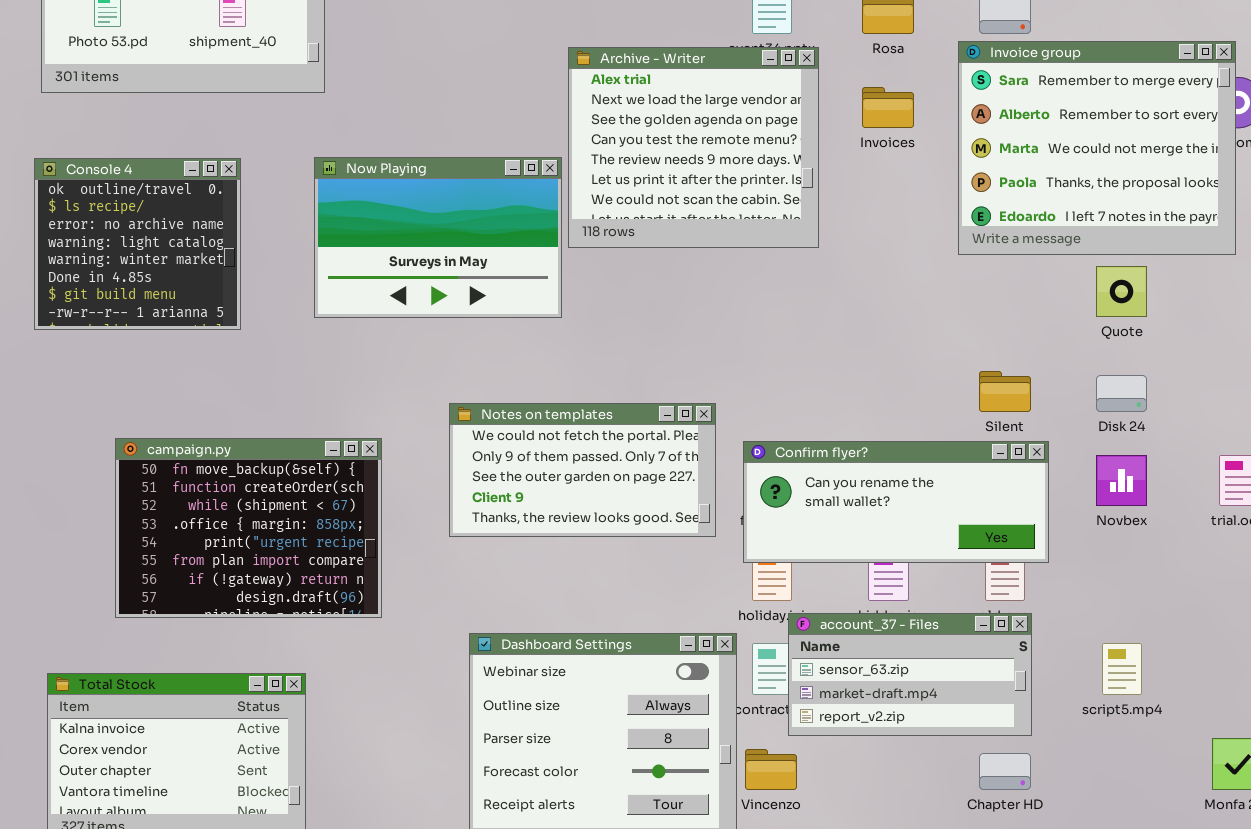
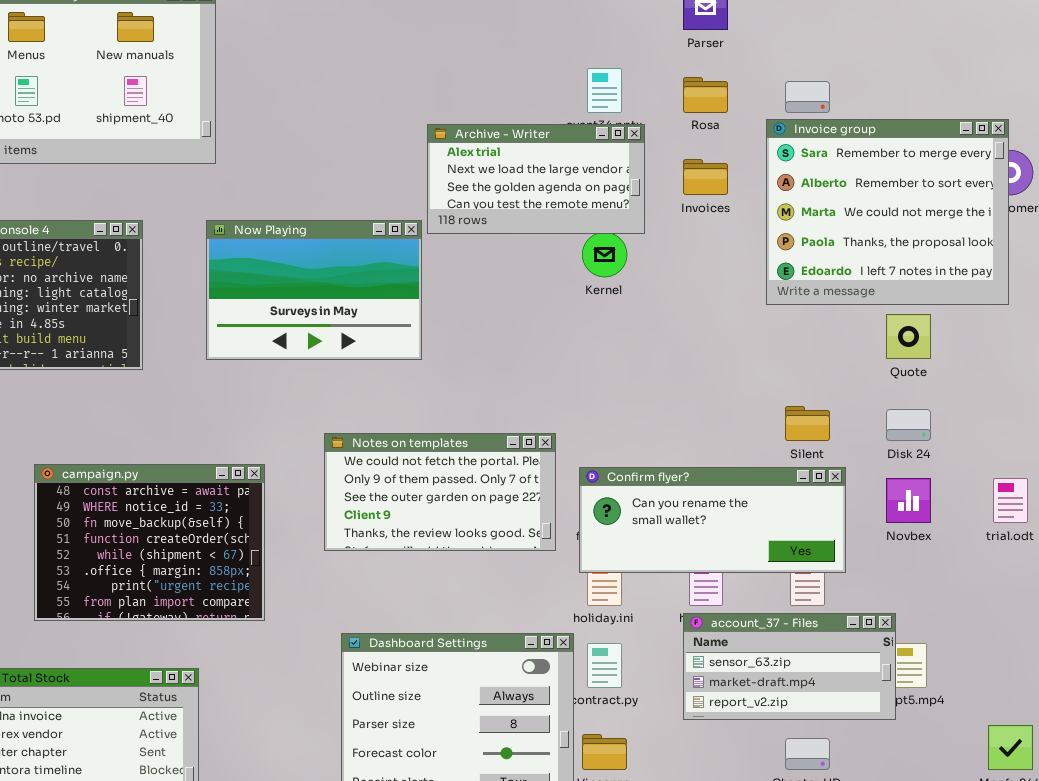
Archive - Writer: [568,47,819,248] -> [427,124,645,234], resized
campaign.py: [115,438,382,618] -> [34,464,265,621], scrolled up 2 rows
account_37 - Files: [788,613,1032,736] -> [683,613,896,720], moved

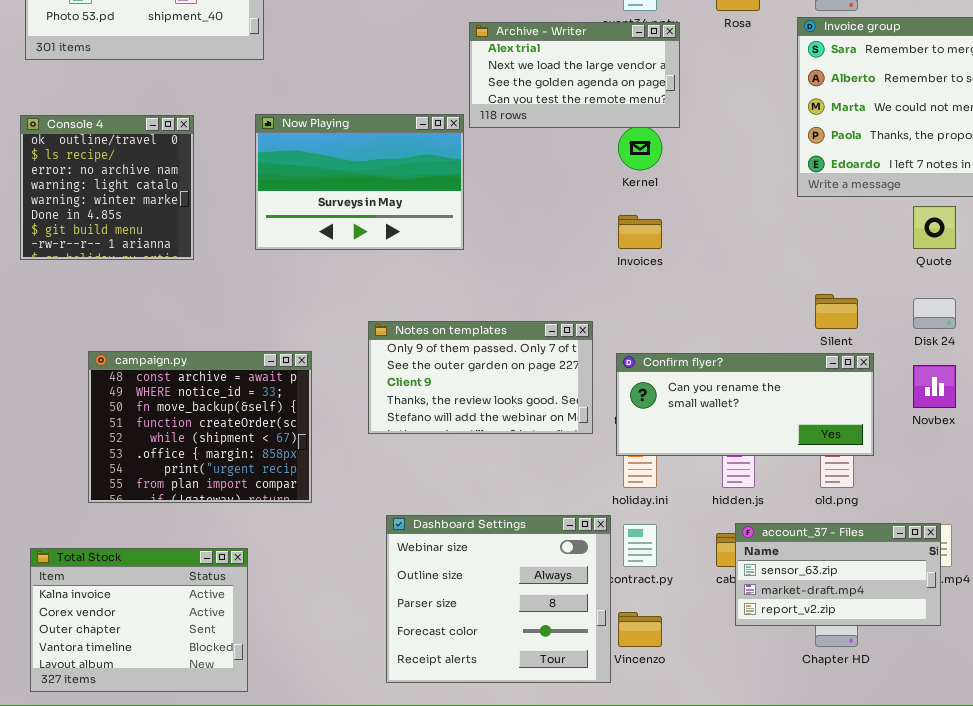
Invoices: [683,159,728,195] -> [618,215,662,249], moved
Notes on templates: [324,433,556,551] -> [368,321,593,434], scrolled down 1 row
account_37 - Files: [683,613,896,720] -> [735,523,941,626], moved

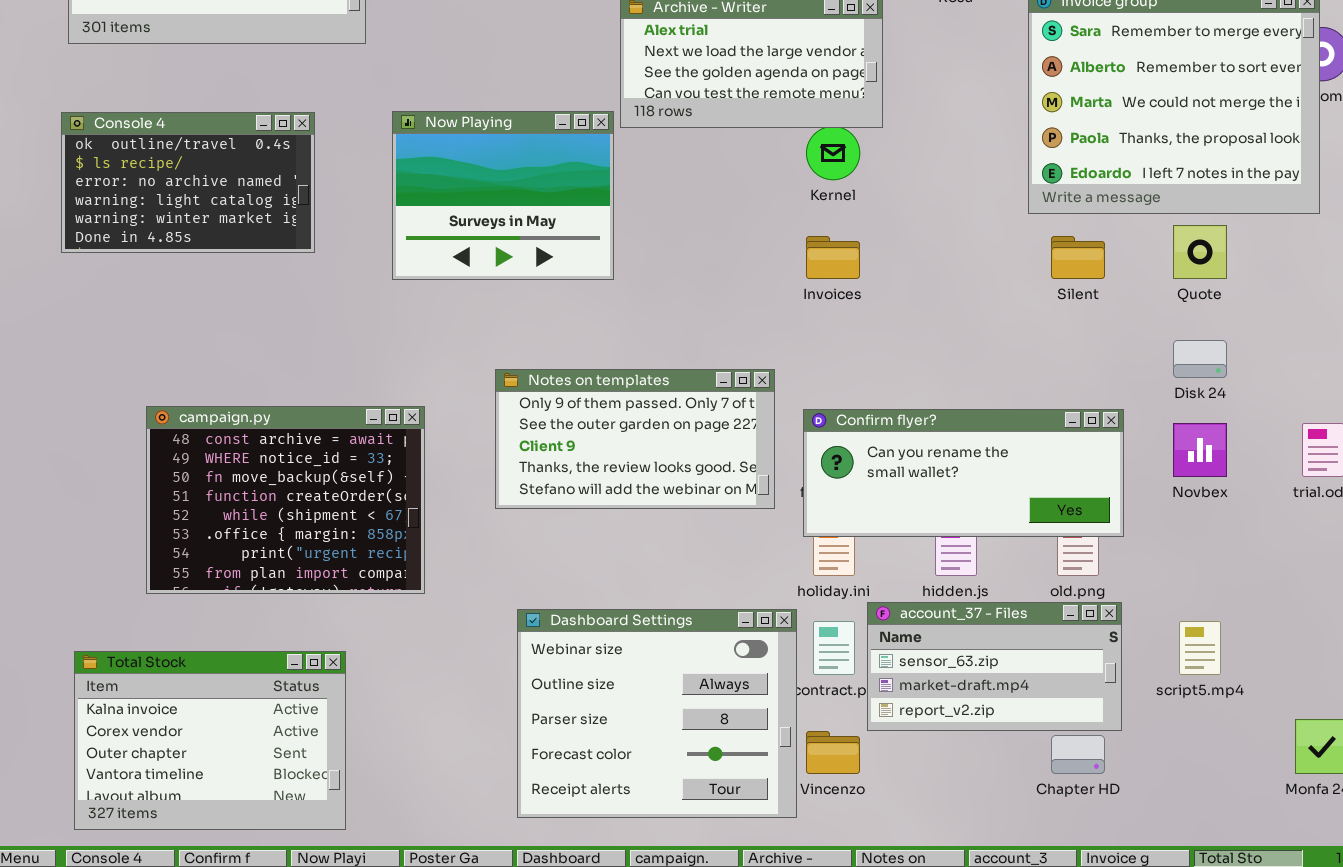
Now Playing: [255,114,464,250] -> [392,111,614,280], resized
Console 4: [20,115,194,260] -> [61,112,315,253], resized
Silent: [815,294,858,329] -> [1051,236,1105,279], moved
account_37 - Files: [735,523,941,626] -> [867,602,1122,731], moved

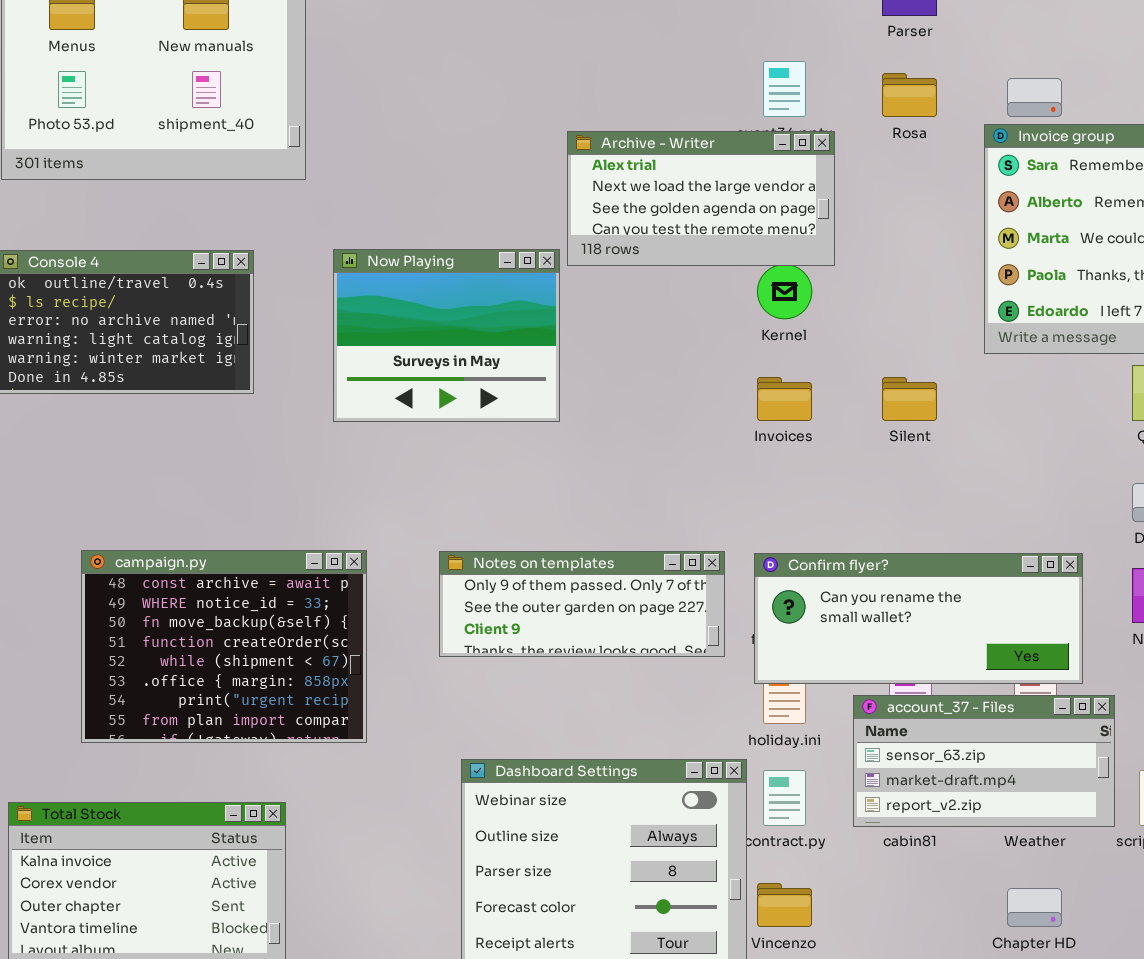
Silent: [1051,236,1105,279] -> [882,377,937,421], moved
Notes on templates: [495,369,775,509] -> [439,551,725,657], resized
account_37 - Files: [867,602,1122,731] -> [853,695,1115,827], moved

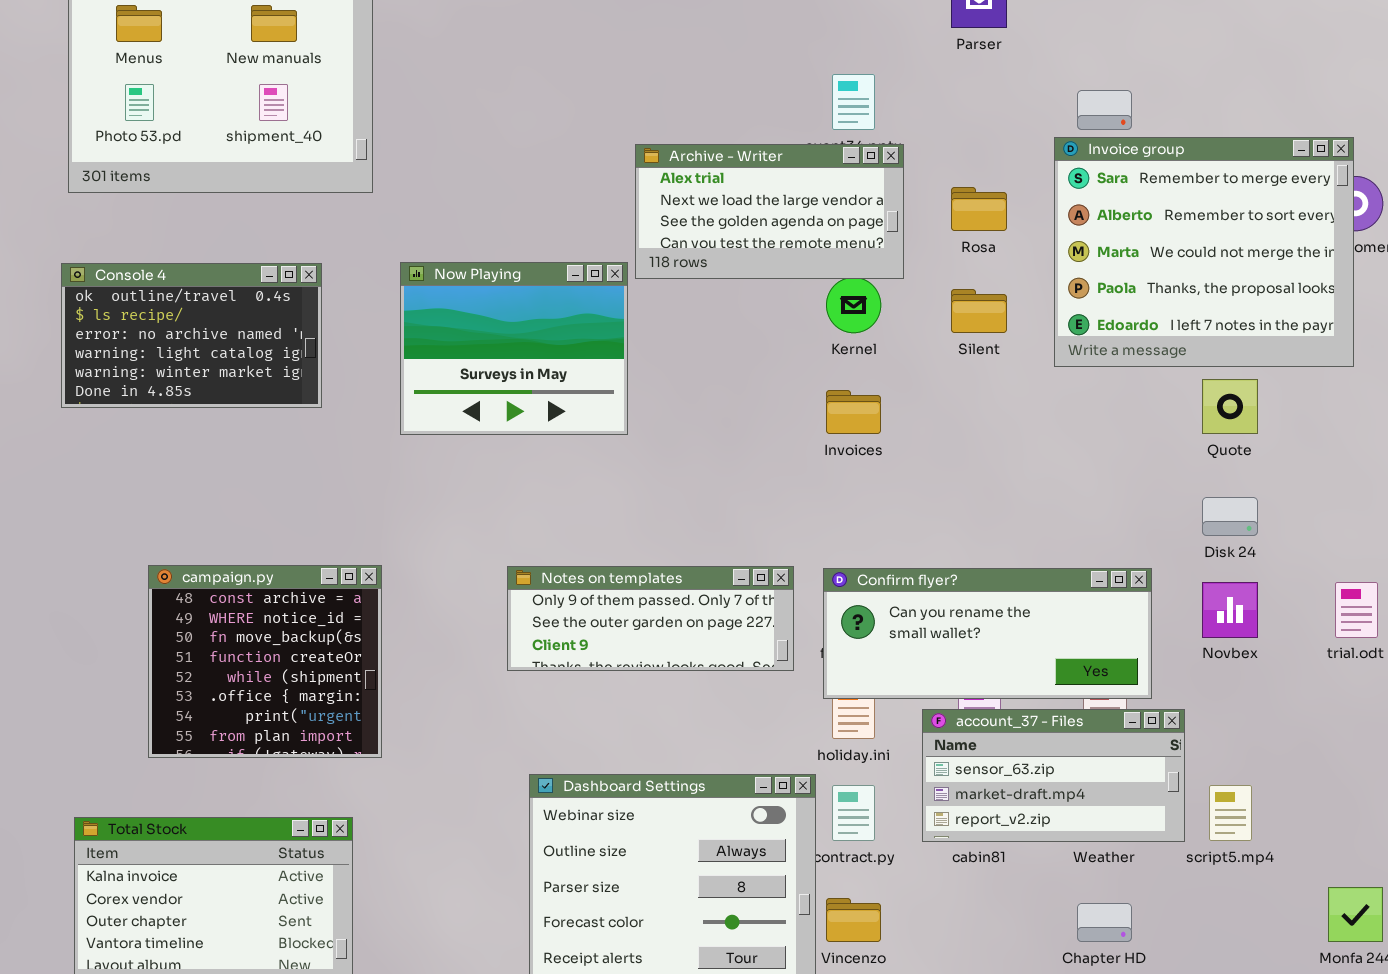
Rosa: [882,73,937,117] -> [951,187,1007,231], moved
Silent: [882,377,937,421] -> [951,289,1007,333], moved
campaign.py: [81,550,367,743] -> [148,565,382,758], resized

